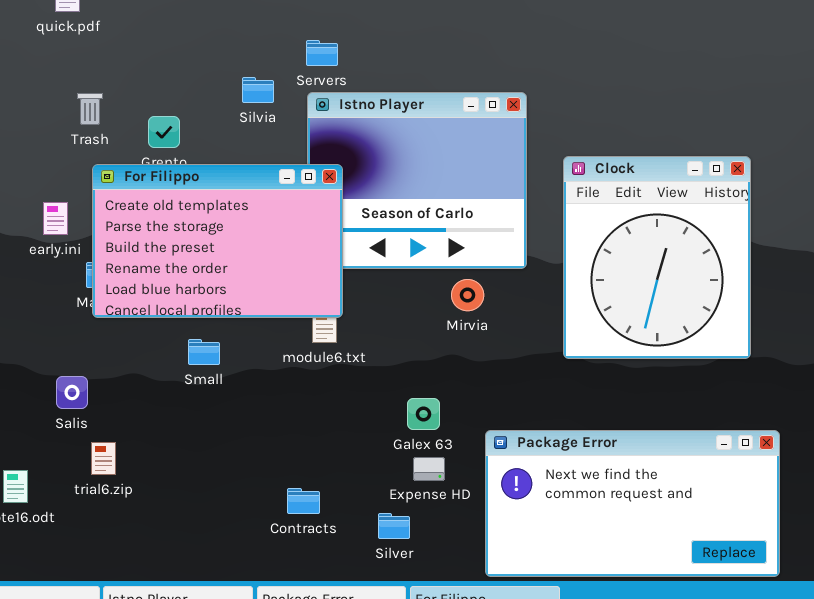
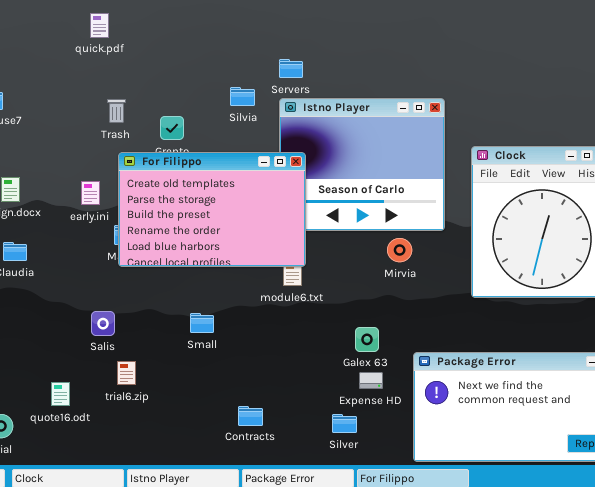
Small: [188,339,220,365] -> [190,313,214,333], moved
Contracts: [287,488,320,514] -> [238,406,263,426], moved

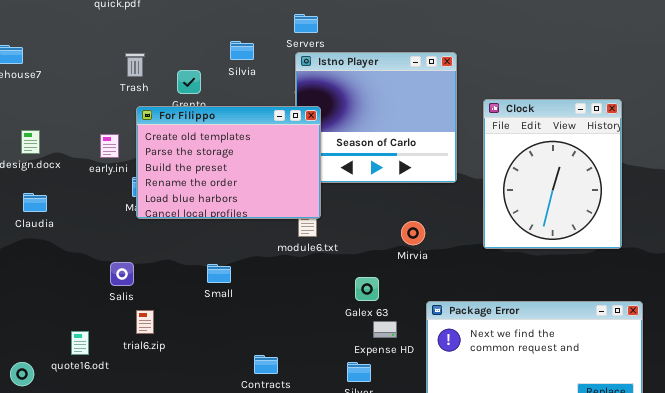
Silvia: [230,87,255,106] -> [230,41,254,60], moved
Mirvia: [387,238,412,262] -> [401,221,425,245], moved
Galex 63: [355,327,379,352] -> [355,277,379,301], moved

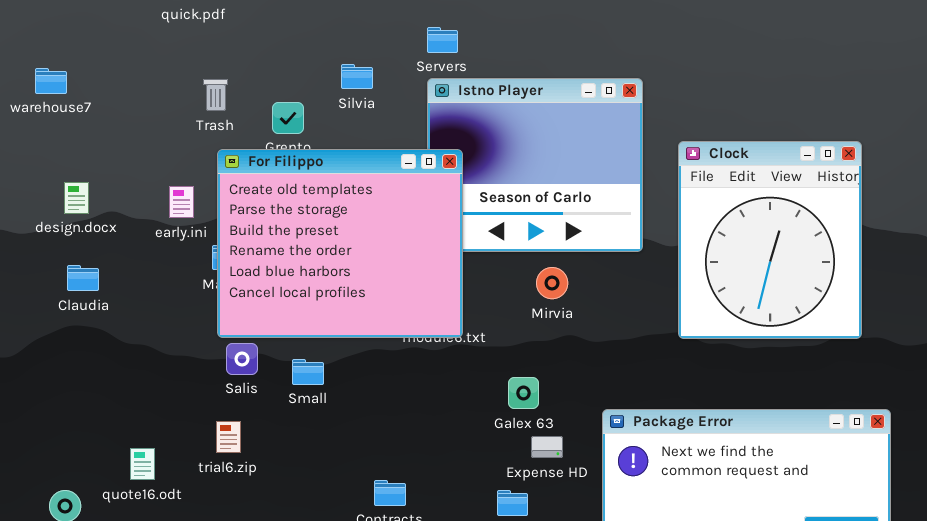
For Filippo: [136,106,321,219] -> [217,149,463,338], resized
Mirvia: [401,221,425,245] -> [536,267,568,299], moved
Salis: [110,262,134,286] -> [226,343,258,375], moved
Small: [207,264,231,283] -> [292,359,324,385], moved

